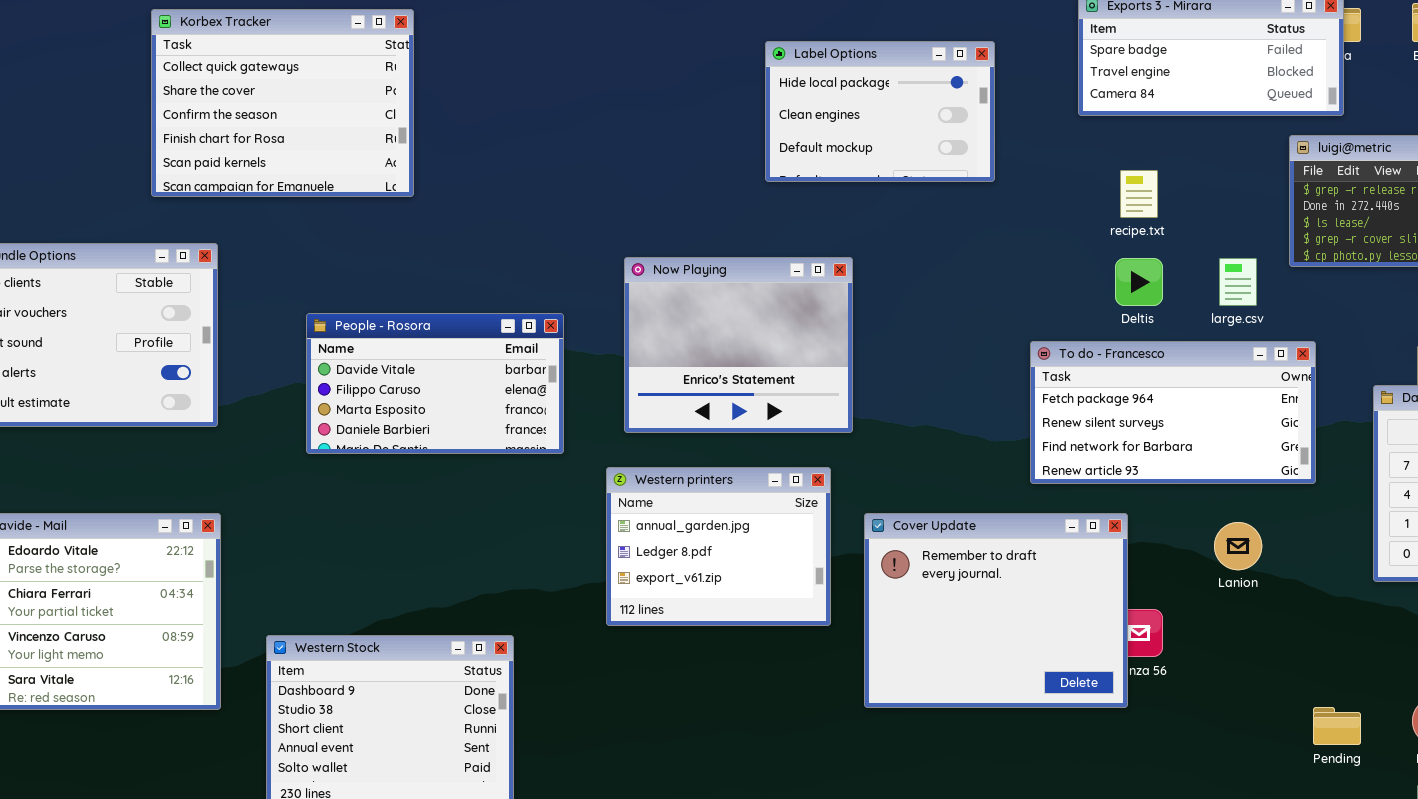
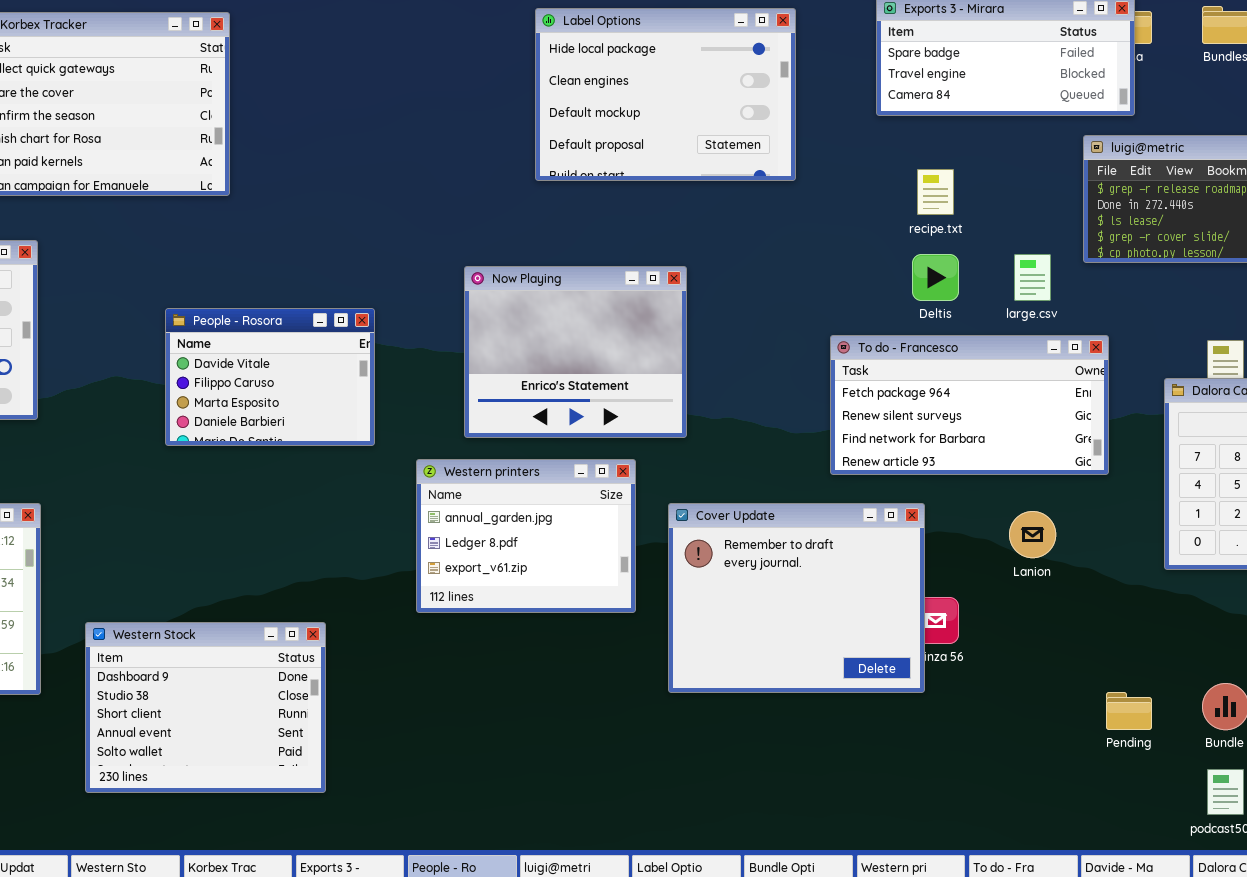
Label Options: [765,41,995,182] -> [535,8,796,181], resized
Now Playing: [624,257,853,433] -> [464,266,687,438], moved
People - Rosora: [306,313,564,454] -> [165,308,375,446], resized

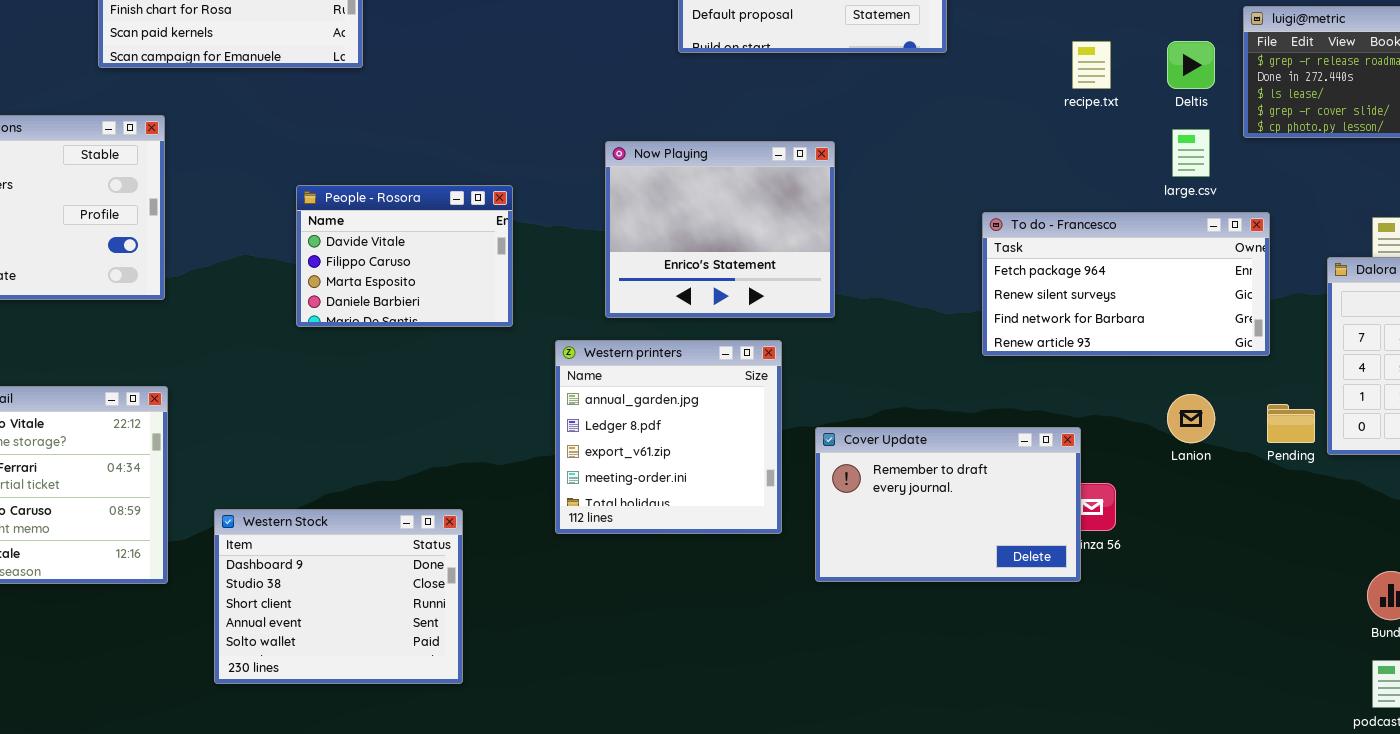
Deltis: [912,254,959,301] -> [1167,41,1215,89], moved
Western printers: [416,459,636,613] -> [555,340,782,534], resized
Cover Update: [668,503,925,693] -> [815,427,1081,582], resized
Pending: [1106,692,1152,730] -> [1267,404,1315,443], moved

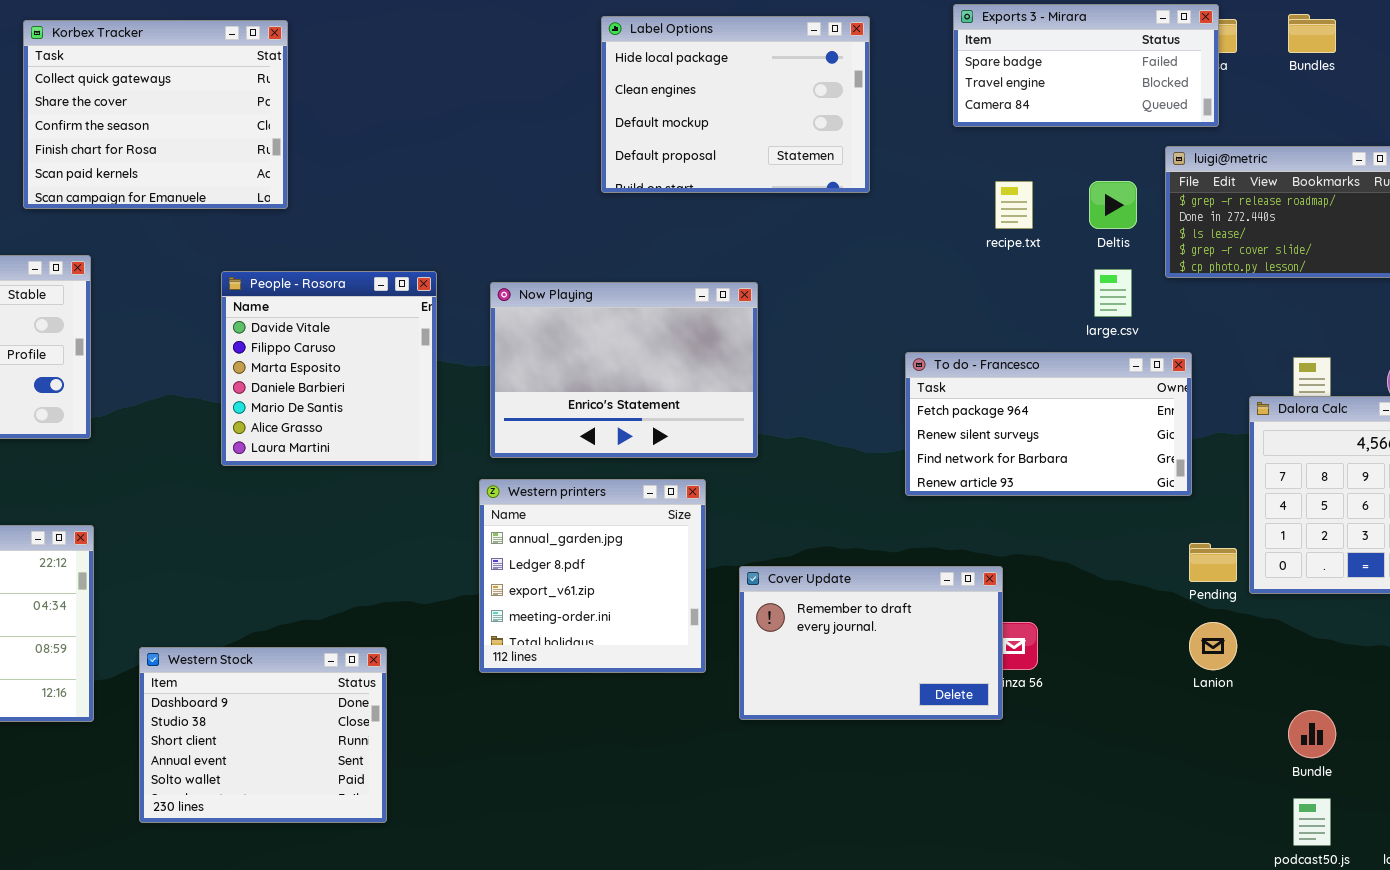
Now Playing: [605,141,835,318] -> [490,282,758,458], resized
People - Rosora: [296,185,513,327] -> [221,271,437,466], resized
Lanion: [1167,394,1215,443] -> [1189,622,1237,670], moved

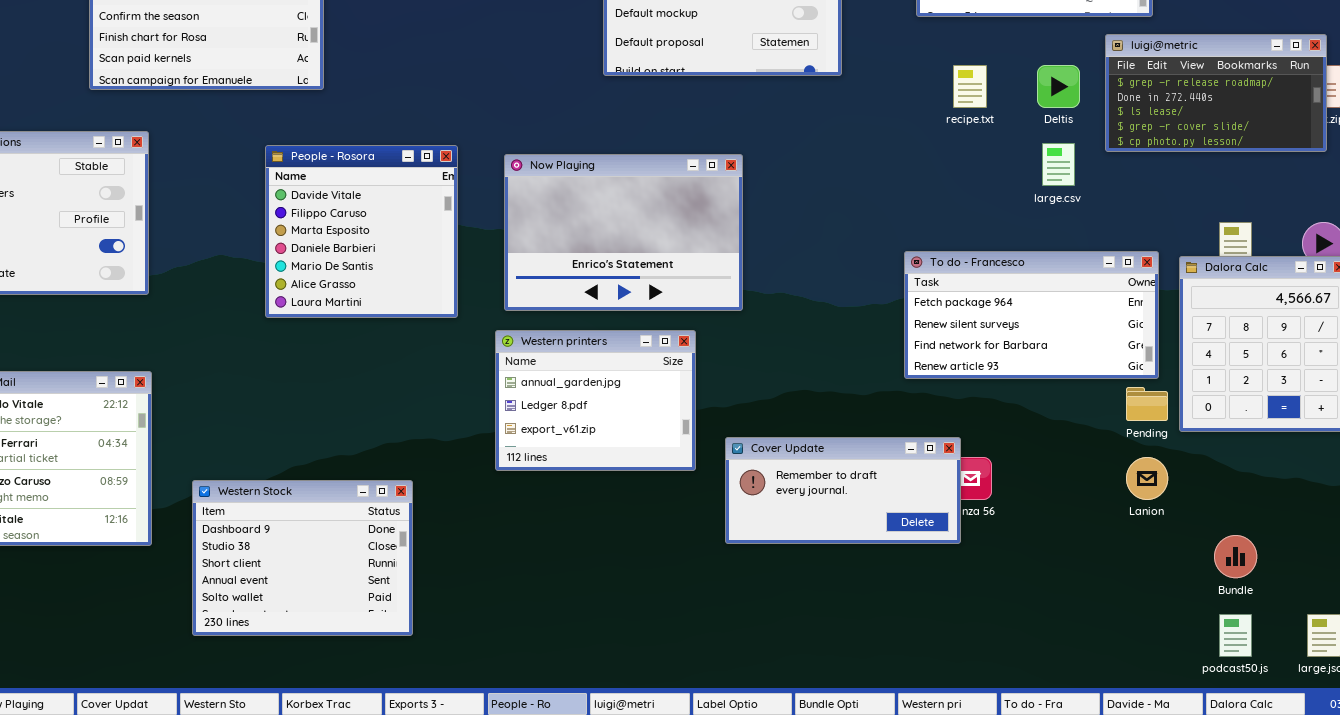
To do - Francesco: [905,352,1192,496] -> [904,251,1159,379], moved
Western printers: [479,479,706,673] -> [495,330,696,471], resized
Cover Update: [739,566,1003,720] -> [725,437,961,544], resized

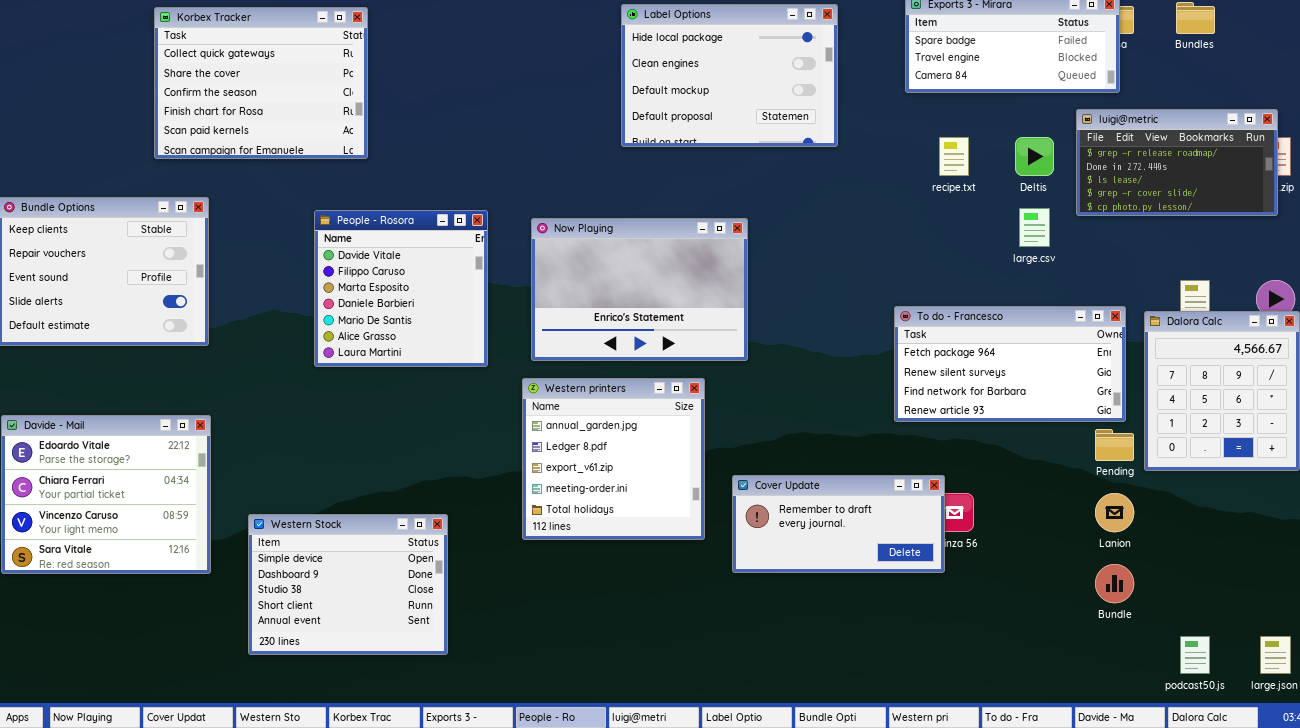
Western printers: [495,330,696,471] -> [522,378,705,540], resized
Western Stock: [192,480,413,636] -> [248,514,448,655], scrolled up 1 row
Bundle: [1214,535,1257,578] -> [1095,564,1134,603], moved

